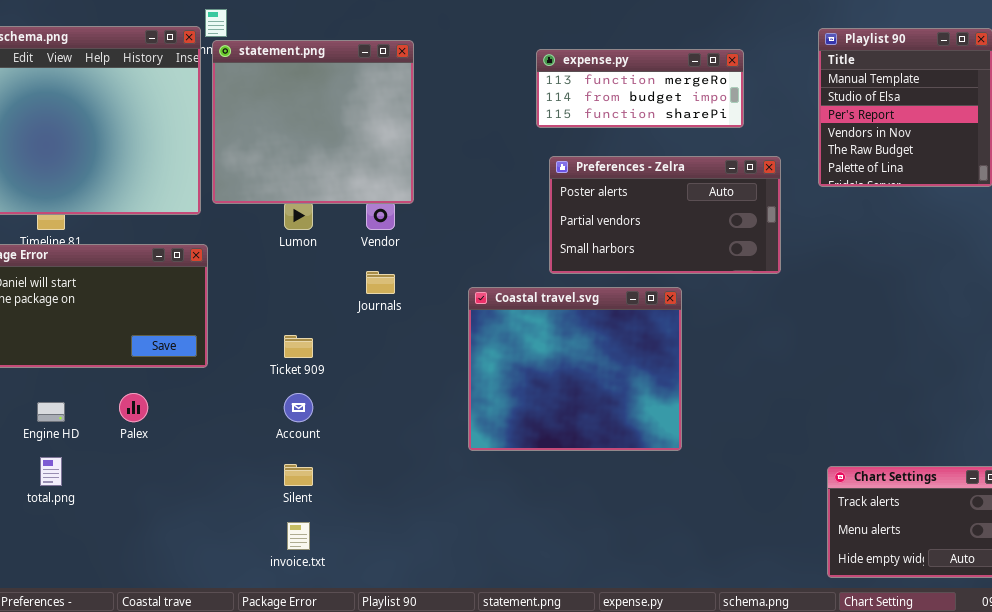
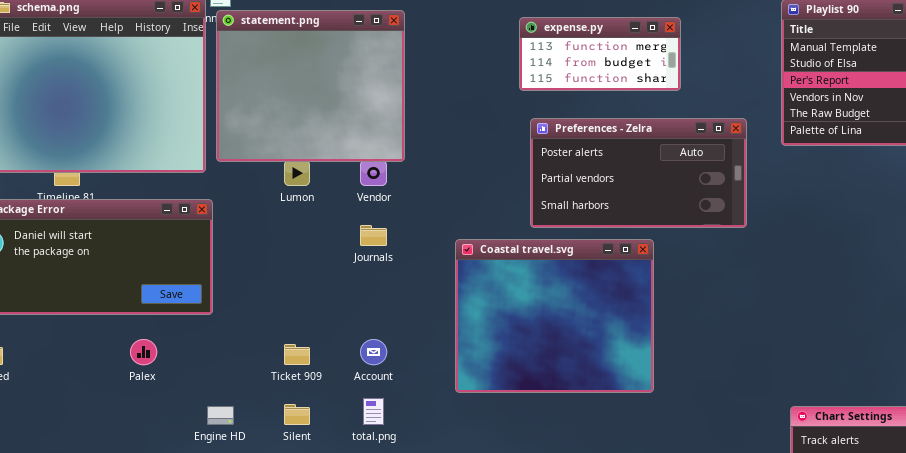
expense.py: [536,49,744,128] -> [519,17,681,91], resized
Ticket 909: [284,335,313,358] -> [284,344,310,365], moved
Account: [284,393,313,422] -> [360,339,387,365], moved
Engine HD: [37,402,65,422] -> [207,406,234,425], moved
total.png: [40,457,62,486] -> [363,398,384,425], moved

